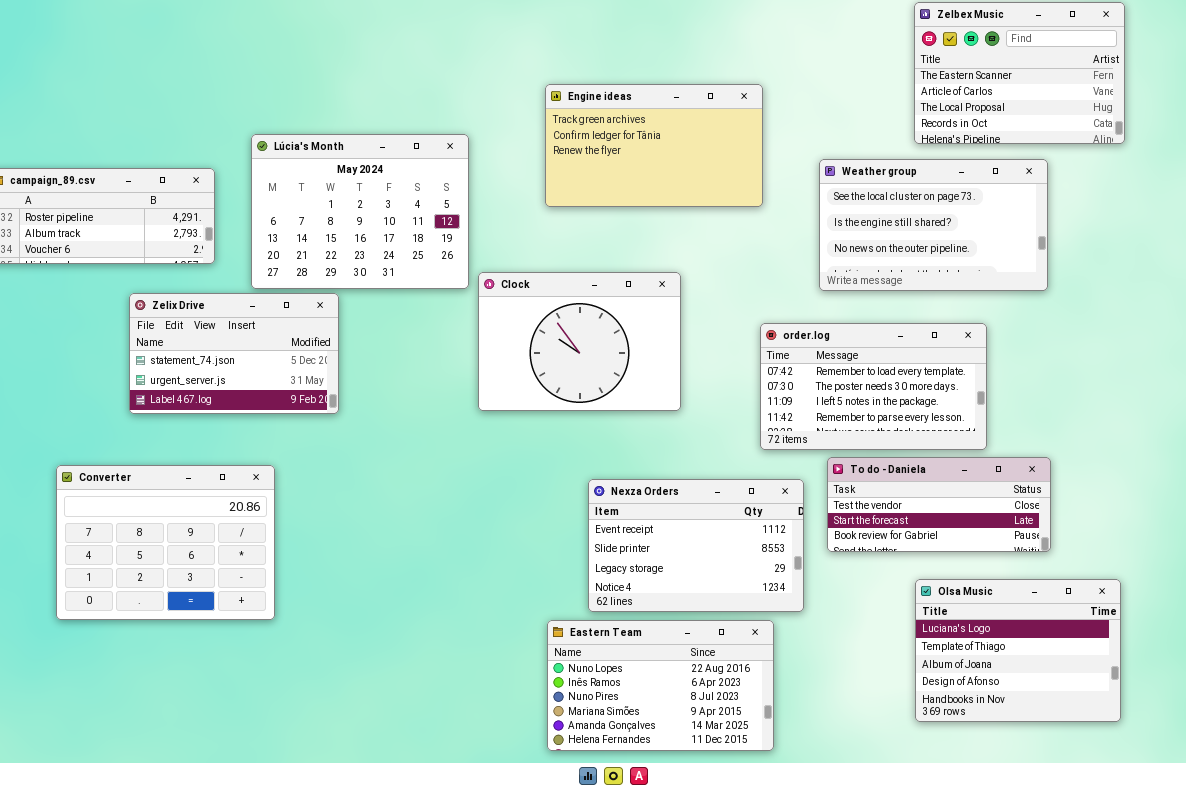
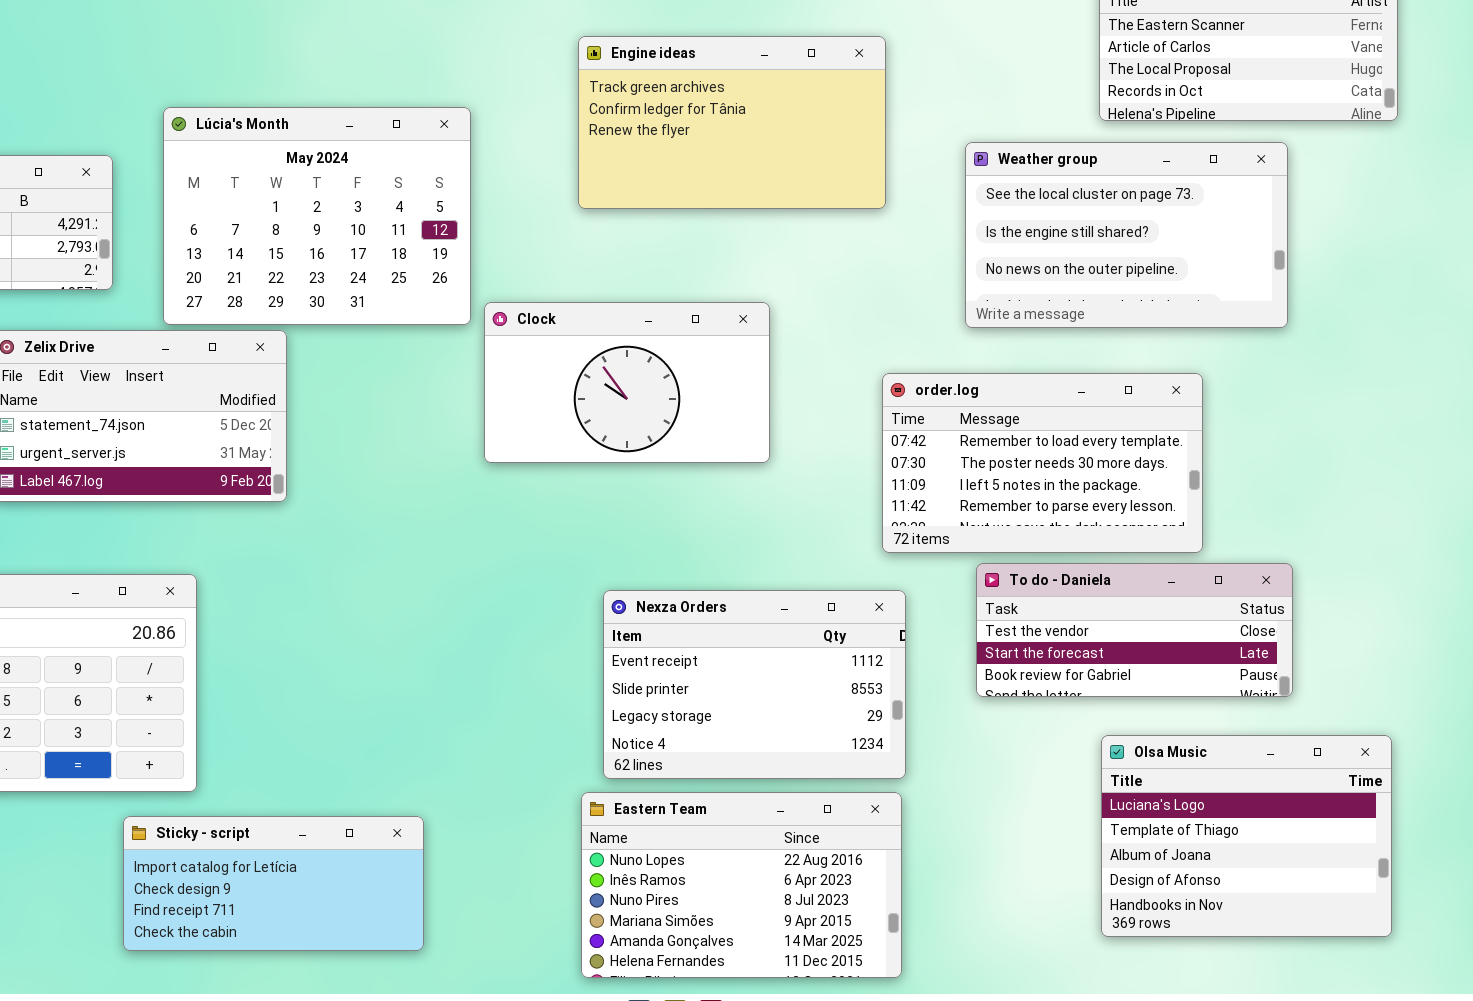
Clock: [478,272,681,411] -> [484,302,770,463], resized
Nexza Orders: [588,479,804,612] -> [603,590,906,779], moved
Sticky - script: none -> [123,816,424,951], opened

